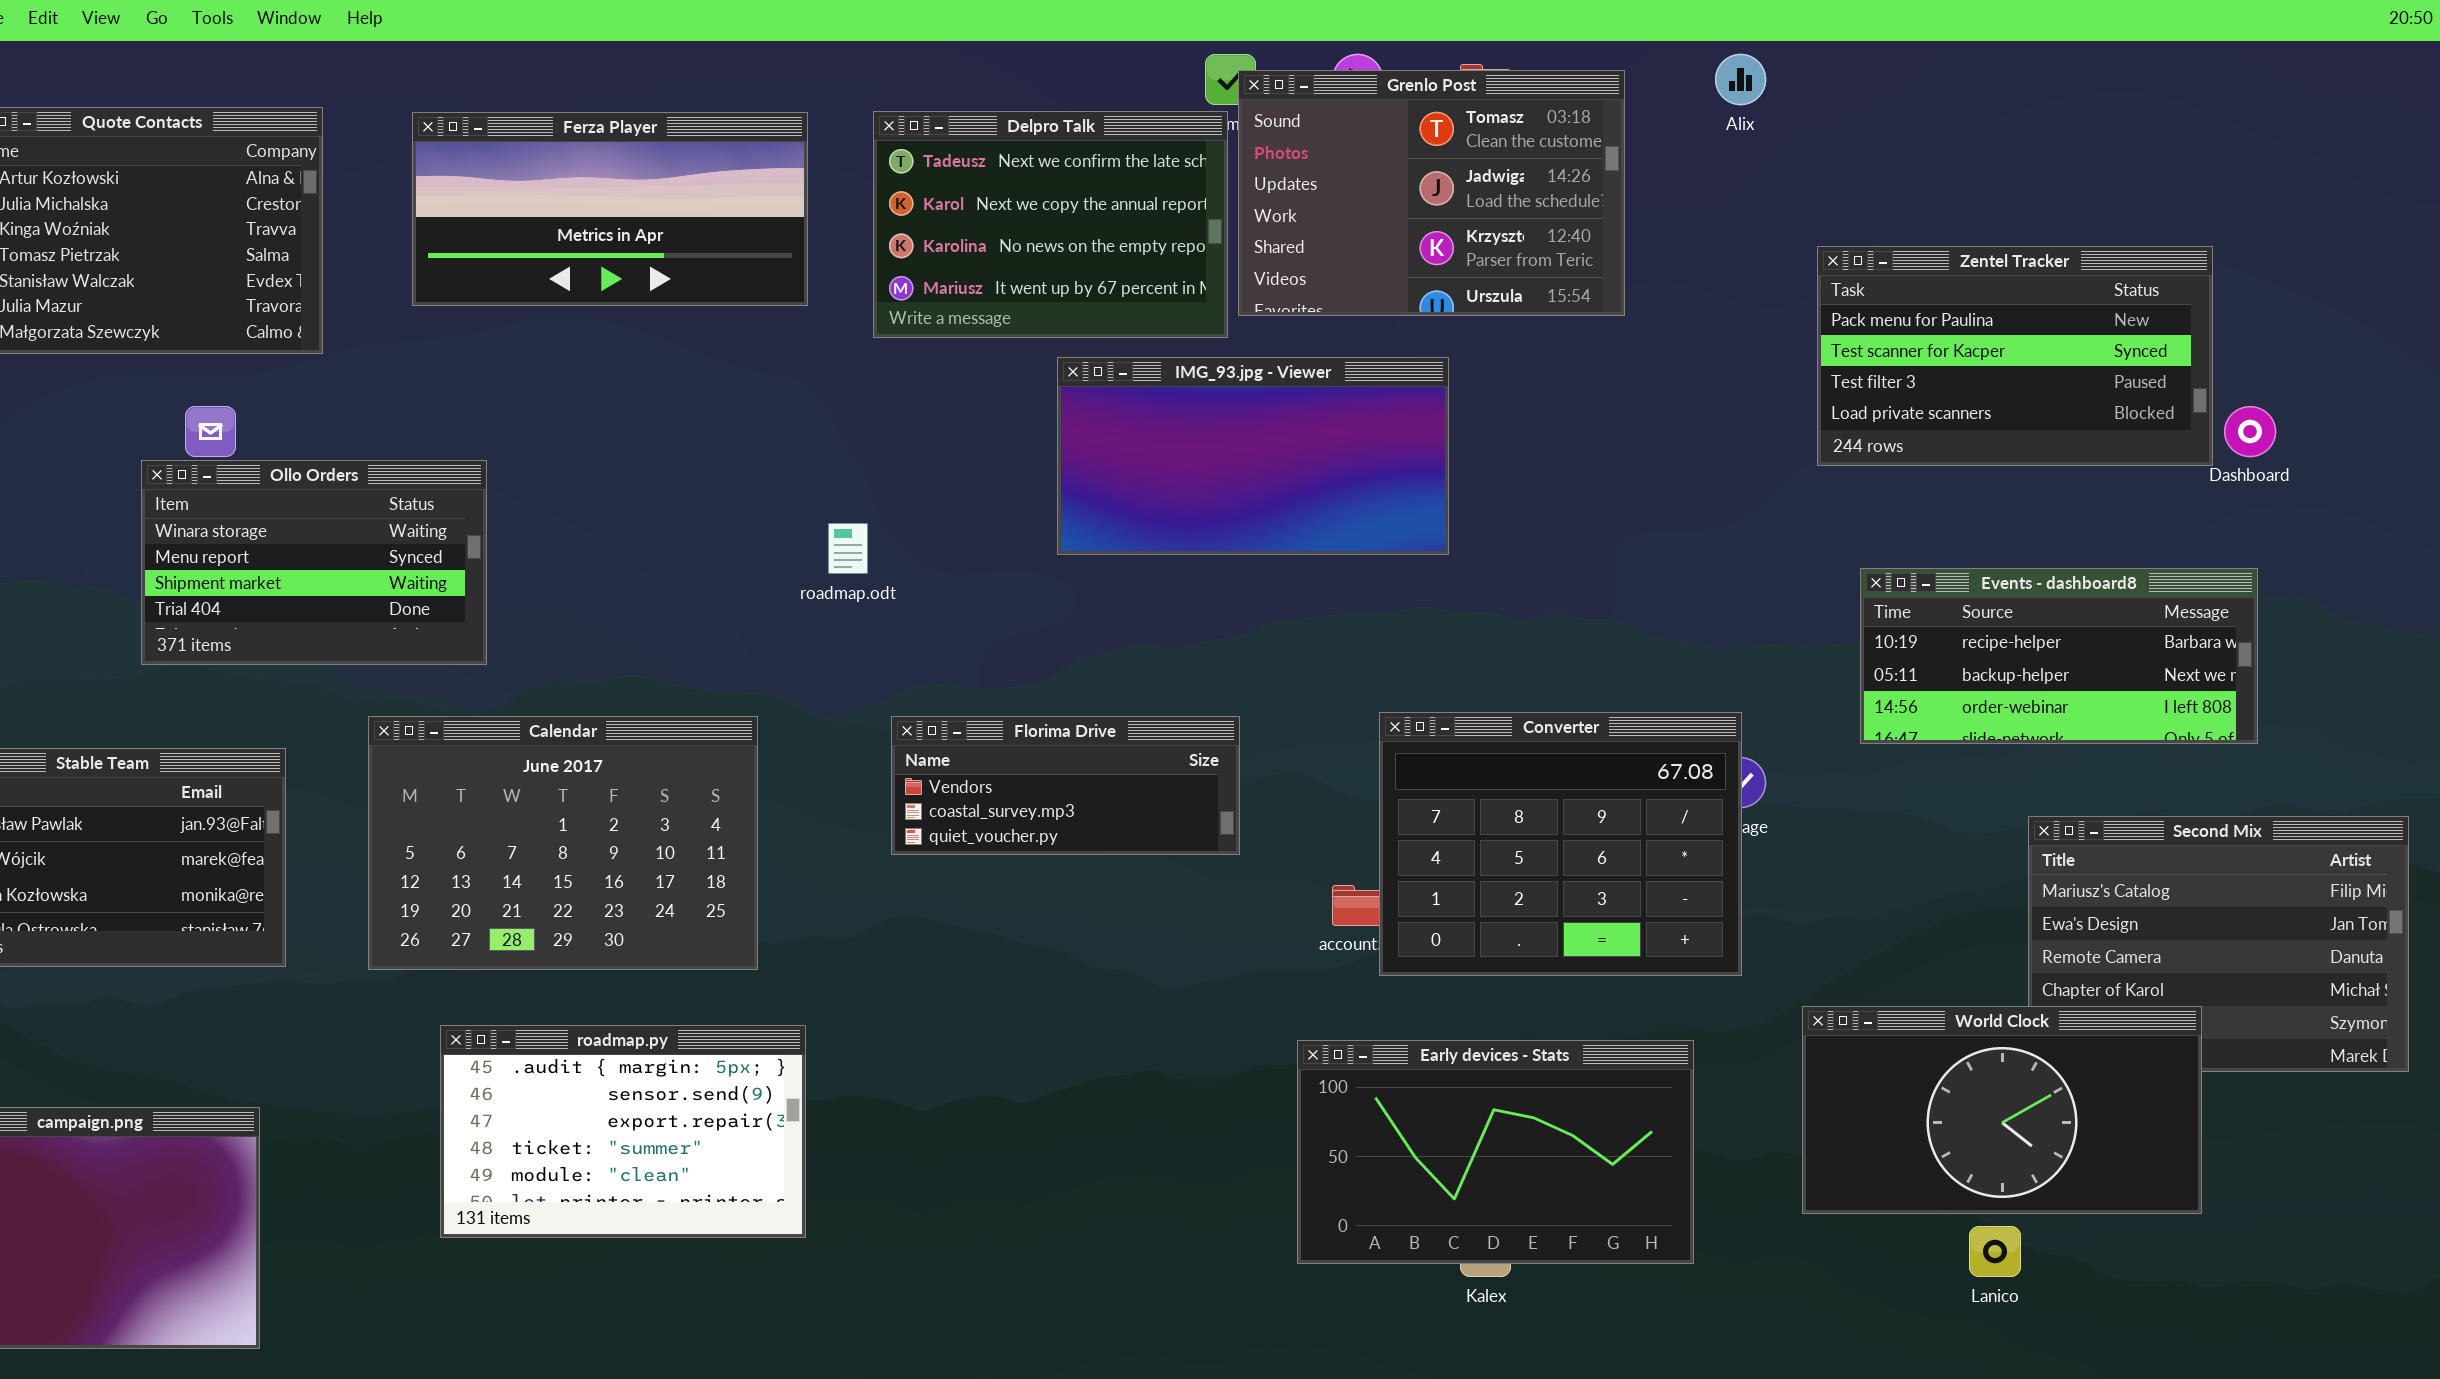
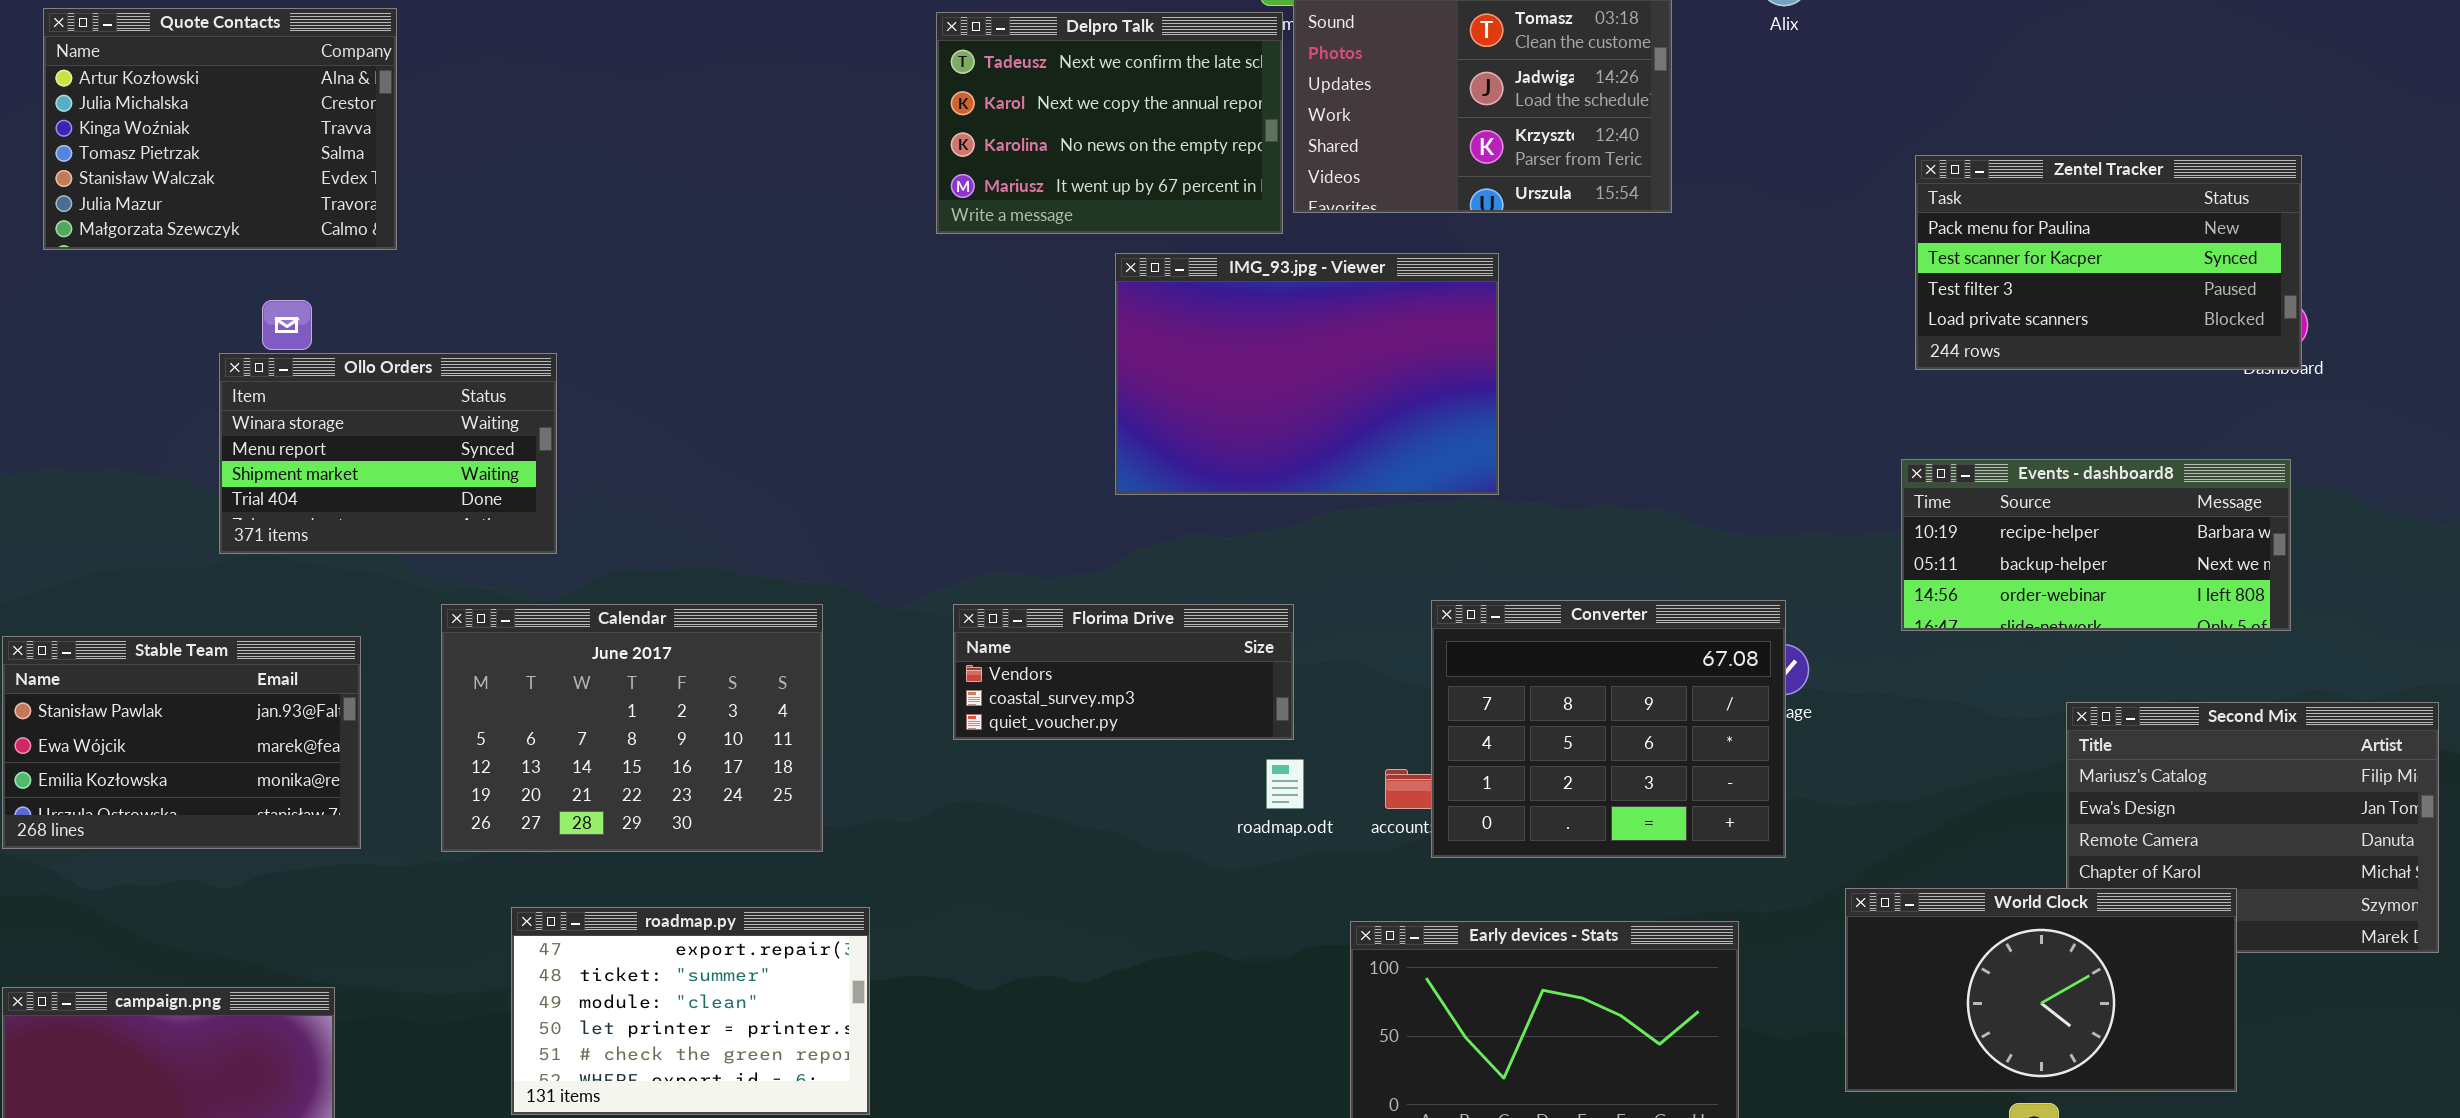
Ferza Player: [412,112,808,306] -> none, closed
Zentel Tracker: [1817,246,2213,466] -> [1915,155,2302,370], moved
IMG_93.jpg - Viewer: [1057,357,1449,555] -> [1115,253,1499,495], resized
roadmap.odt: [828,523,868,574] -> [1266,759,1304,809], moved
roadmap.py: [440,1025,806,1238] -> [511,907,870,1115], scrolled down 2 rows

